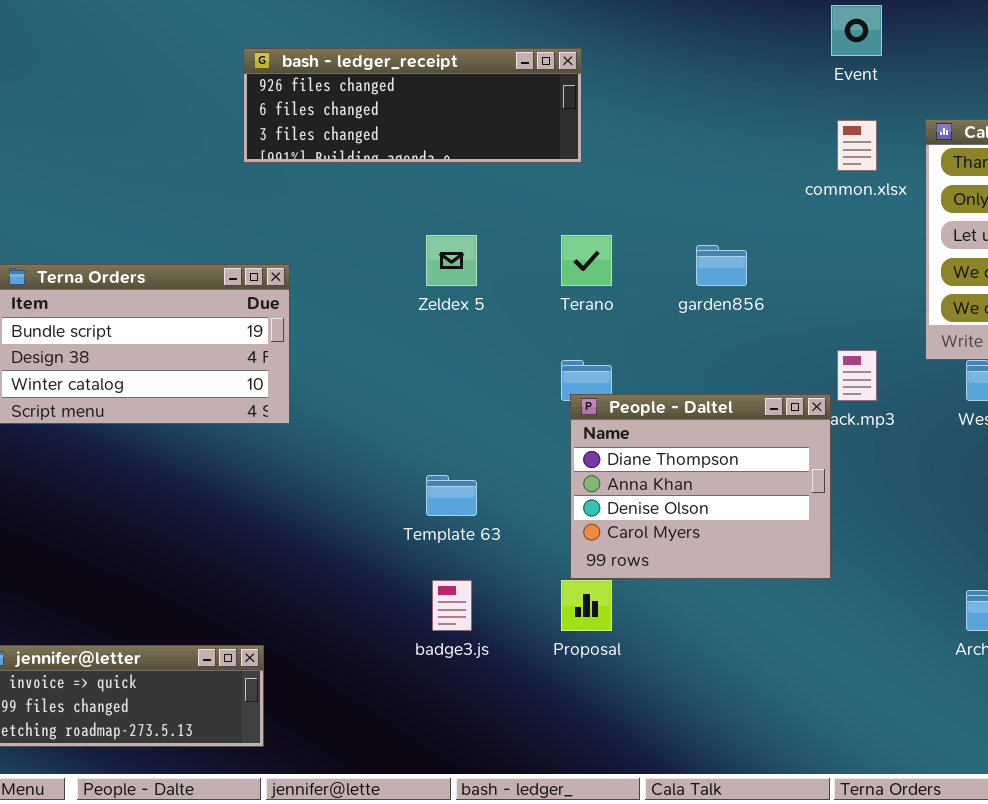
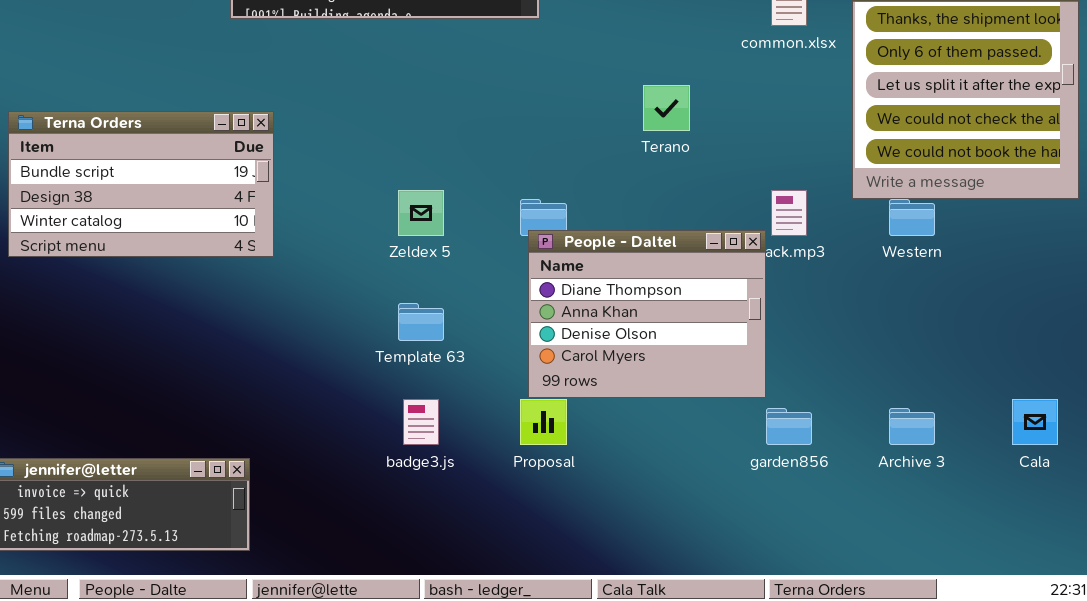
Zeldex 5: [426,235,477,286] -> [398,190,444,236], moved
Terano: [561,235,612,286] -> [643,85,690,131], moved
garden856: [696,245,747,286] -> [766,408,812,445], moved

